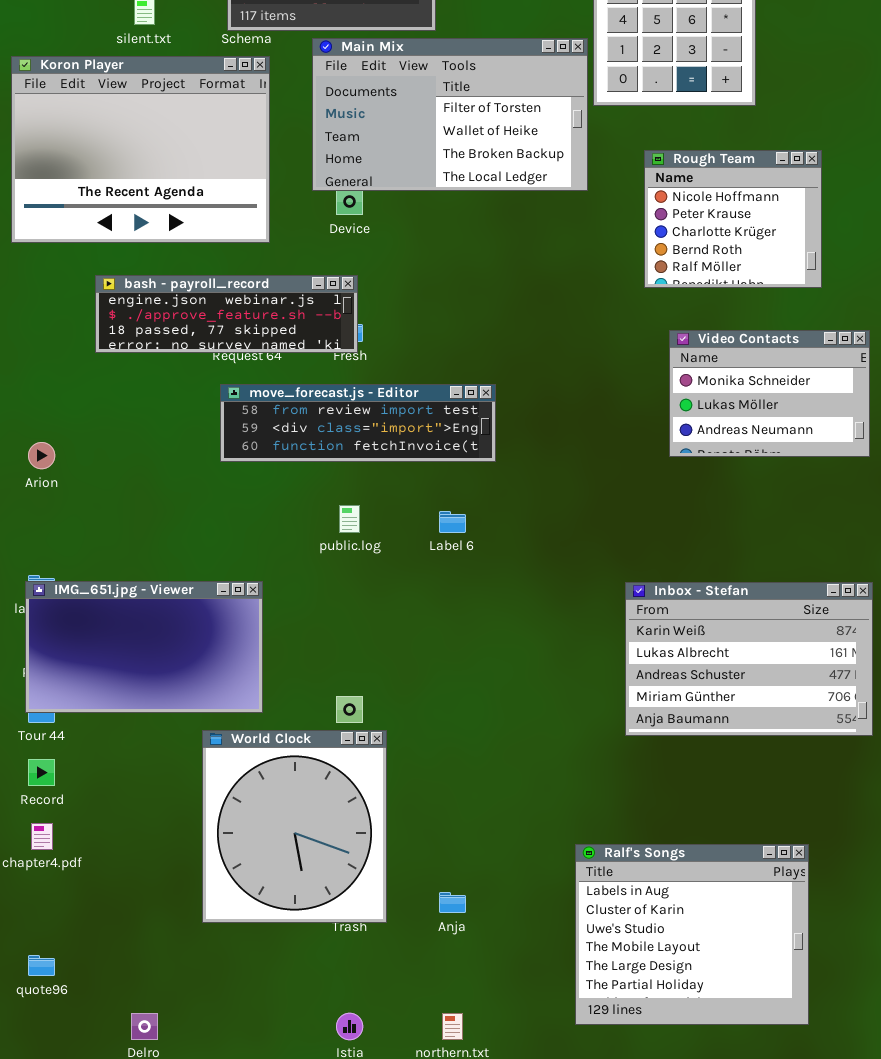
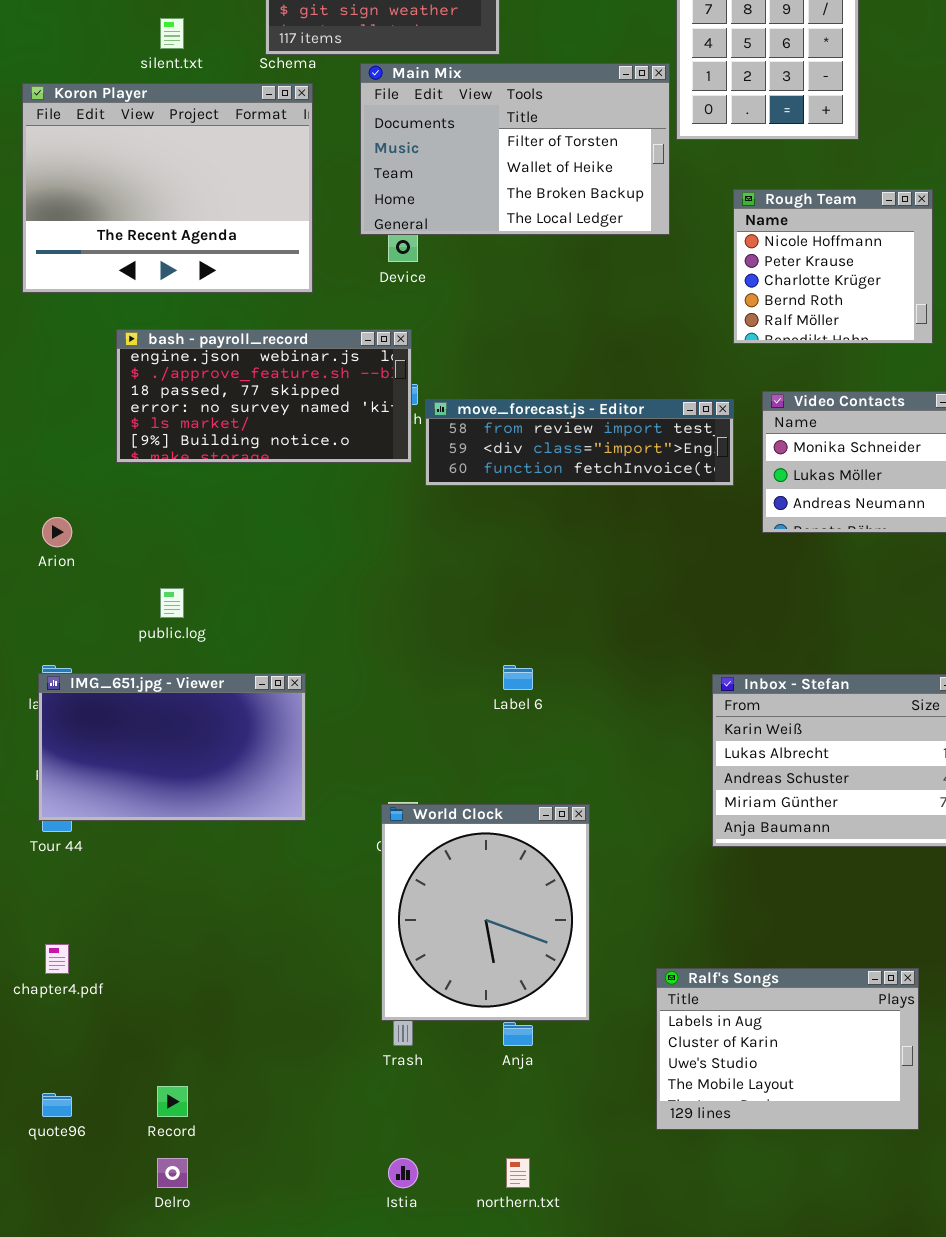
bash - payroll_record: [95,275,358,353] -> [116,329,412,463], resized
move_forecast.js - Editor: [220,384,496,462] -> [425,399,734,486], moved
public.log: [339,505,360,533] -> [160,588,184,618], moved
Label 6: [439,511,466,533] -> [503,665,533,690], moved
World Clock: [202,730,387,923] -> [381,804,590,1021], moved
Record: [28,759,55,786] -> [157,1086,188,1117], moved
Ralf's Songs: [575,844,809,1025] -> [656,968,919,1130], resized

